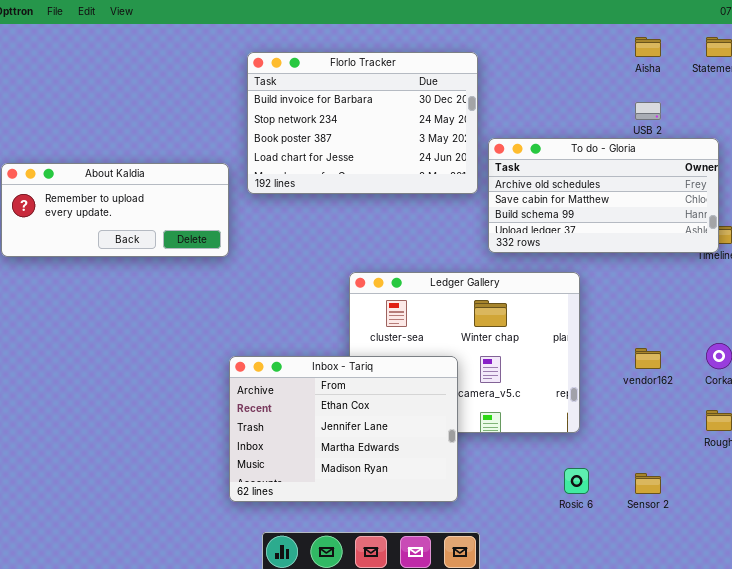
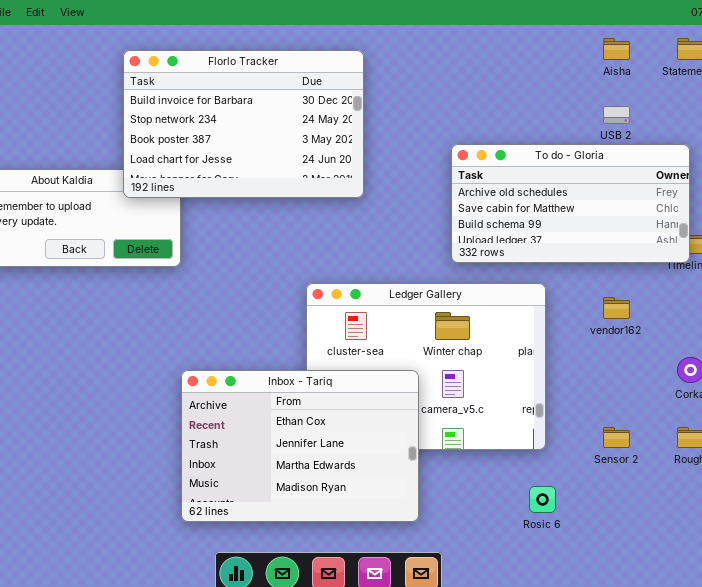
Florlo Tracker: [247,52,478,194] -> [123,50,364,198], moved
vendor162: [635,348,661,369] -> [603,297,630,319], moved
Sensor 2: [635,473,661,494] -> [603,427,630,448], moved

